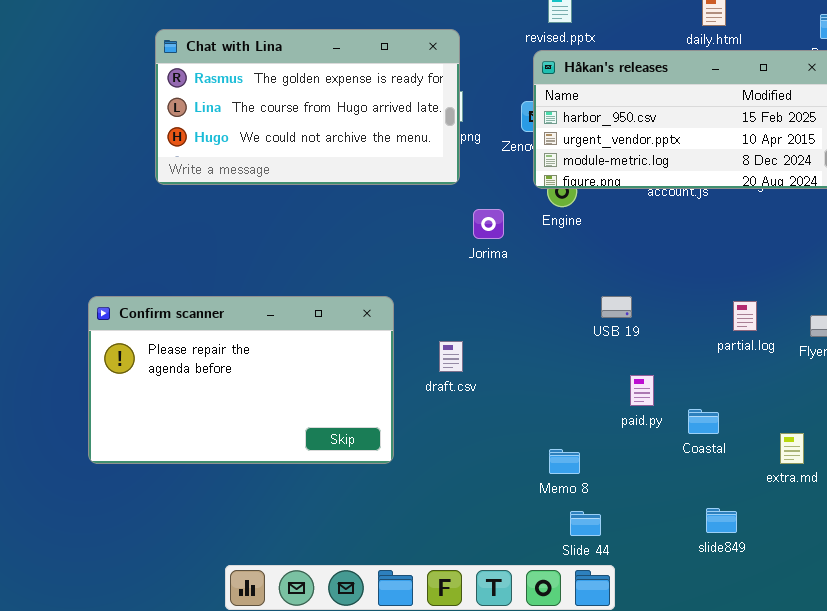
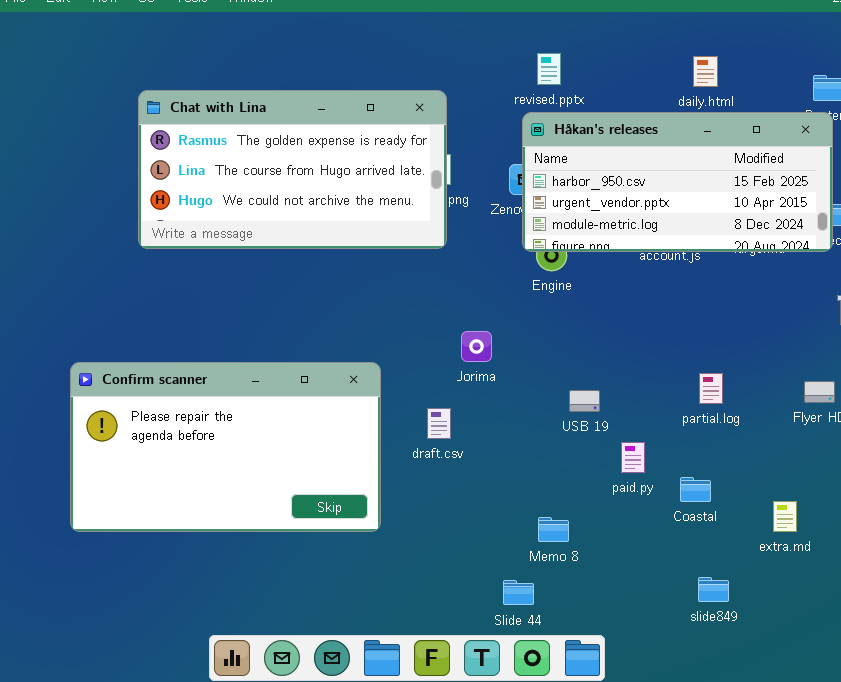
Jorima: [473,209,504,239] -> [461,331,492,362], moved
USB 19: [601,296,632,318] -> [569,390,600,412], moved
partial.log: [733,301,757,331] -> [699,373,723,404], moved
Slide 44: [570,511,601,536] -> [503,580,534,605], moved

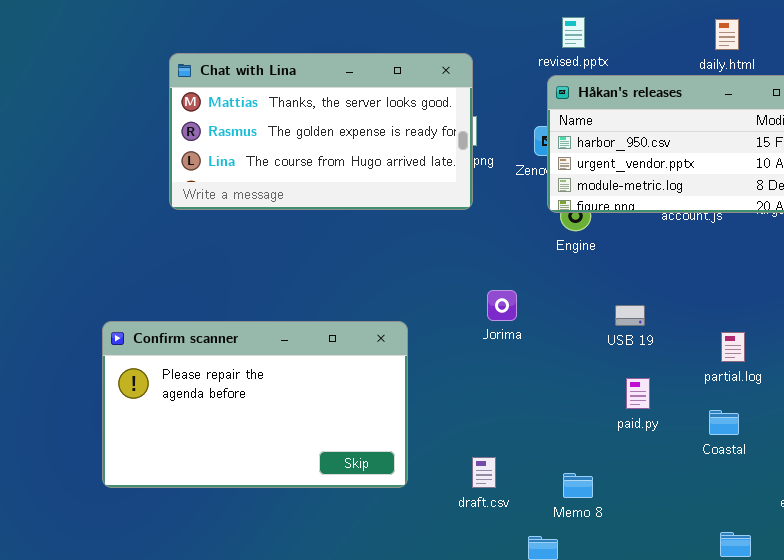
Chat with Lina: [138,90,447,249] -> [169,53,473,210], scrolled up 1 row
USB 19: [569,390,600,412] -> [615,305,645,326], moved
draft.csv: [427,408,451,439] -> [472,457,496,488], moved
paid.py: [621,442,645,473] -> [626,378,650,409], moved
Coastal: [680,477,711,502] -> [709,410,739,435], moved

